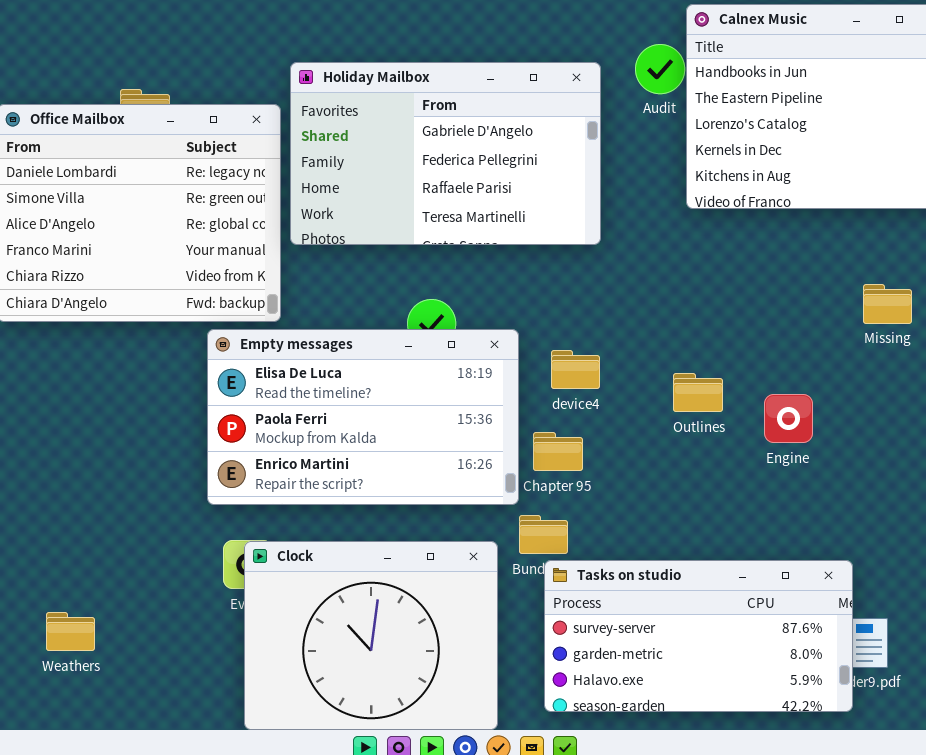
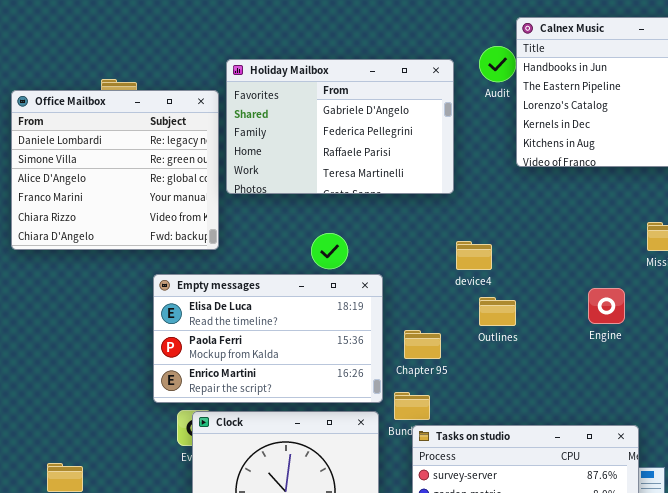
Empty messages: [207,329,519,505] -> [153,274,383,403], moved
device4: [551,350,600,389] -> [456,241,492,270], moved
Outlines: [673,373,723,412] -> [479,297,516,326], moved
Engine: [764,394,813,443] -> [588,288,625,324], moved

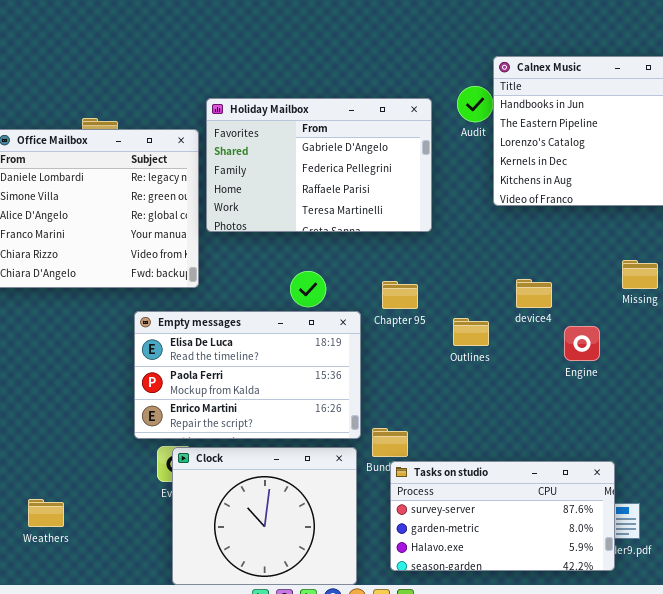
device4: [456,241,492,270] -> [516,279,552,308], moved
Outlines: [479,297,516,326] -> [453,318,489,346], moved
Chapter 95: [404,330,441,359] -> [382,281,418,309], moved

